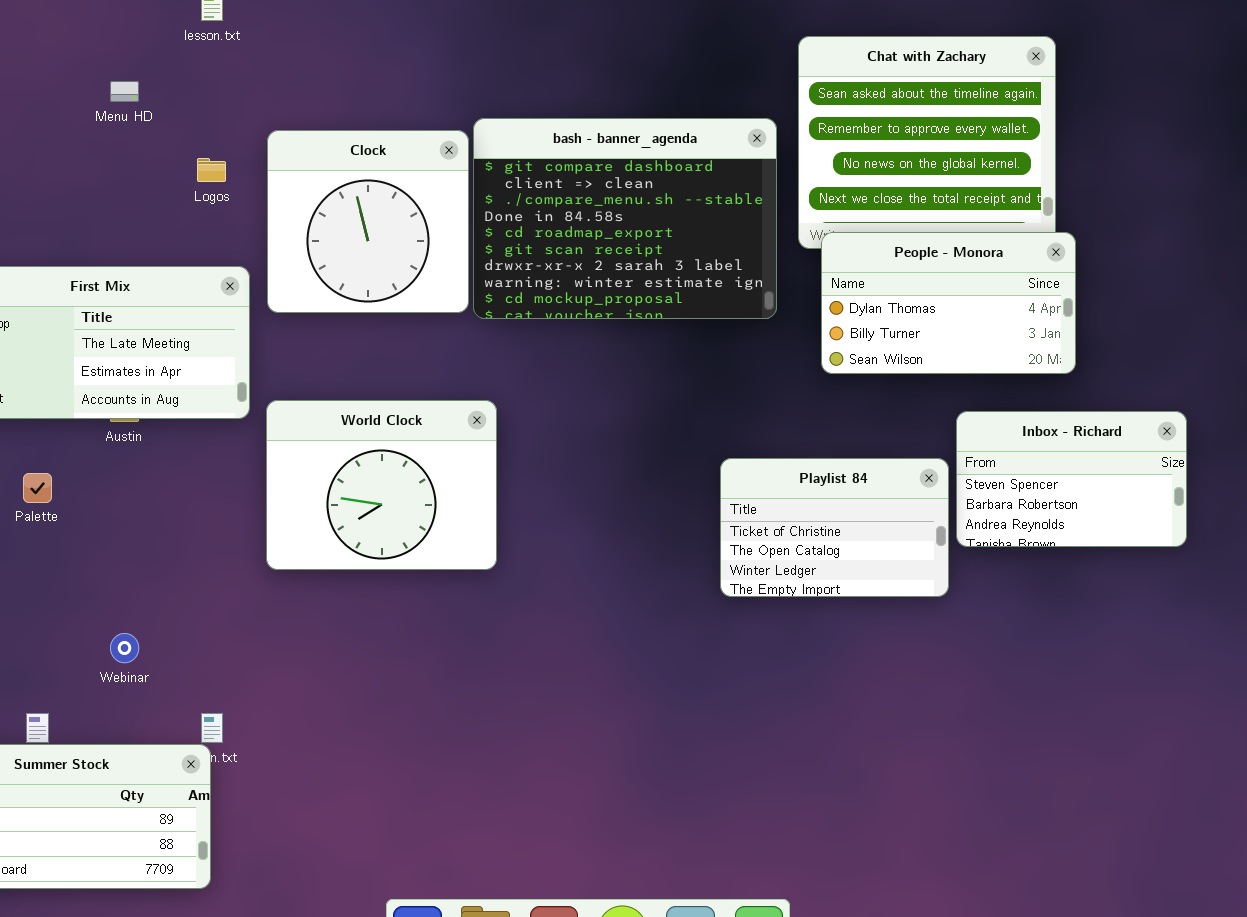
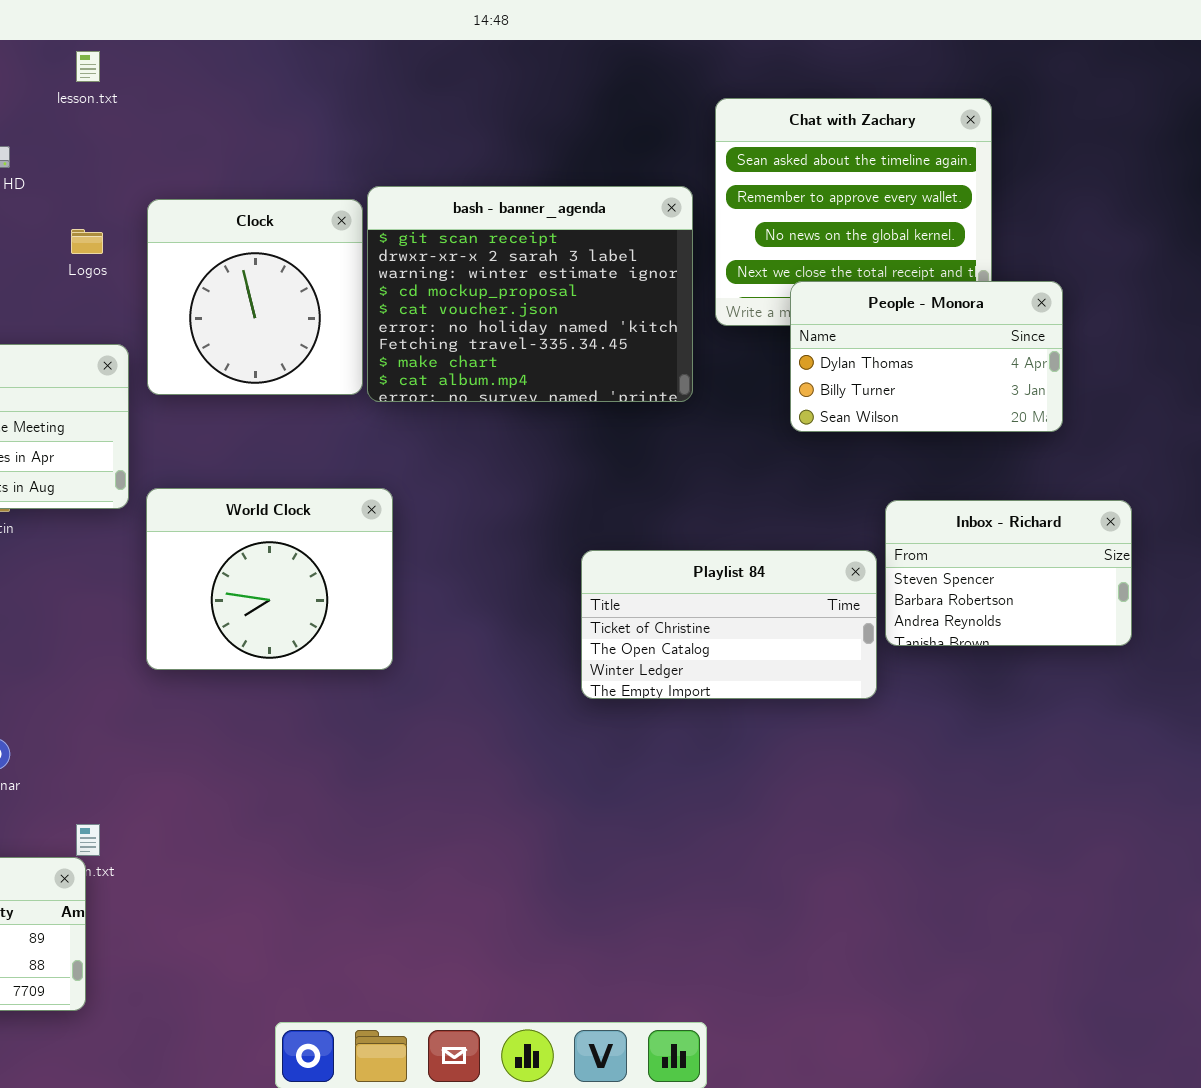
bash - banner_agenda: [473,118,777,319] -> [367,186,693,402], scrolled down 5 rows
People - Monora: [821,232,1076,374] -> [790,281,1063,432], moved
Playlist 84: [720,458,949,597] -> [581,550,877,699], resized

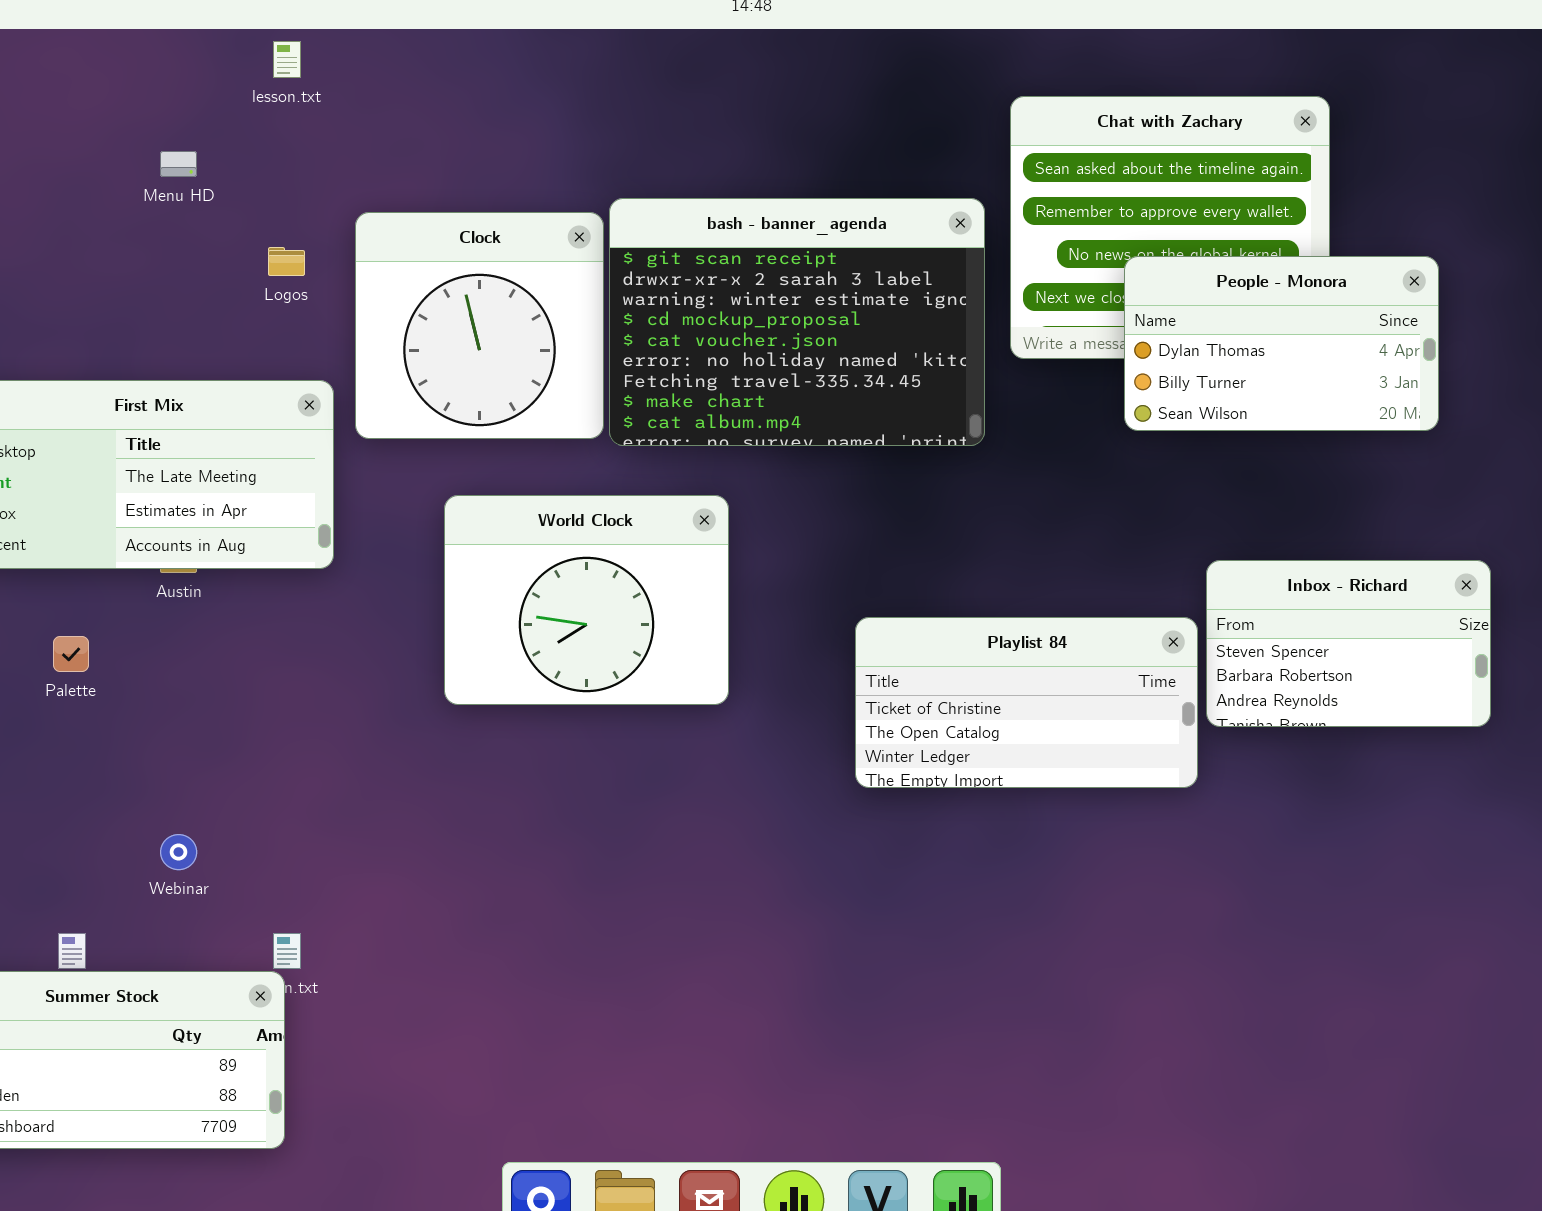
People - Monora: [790,281,1063,432] -> [1124,256,1439,431], moved
World Clock: [146,488,393,670] -> [444,495,729,705], moved

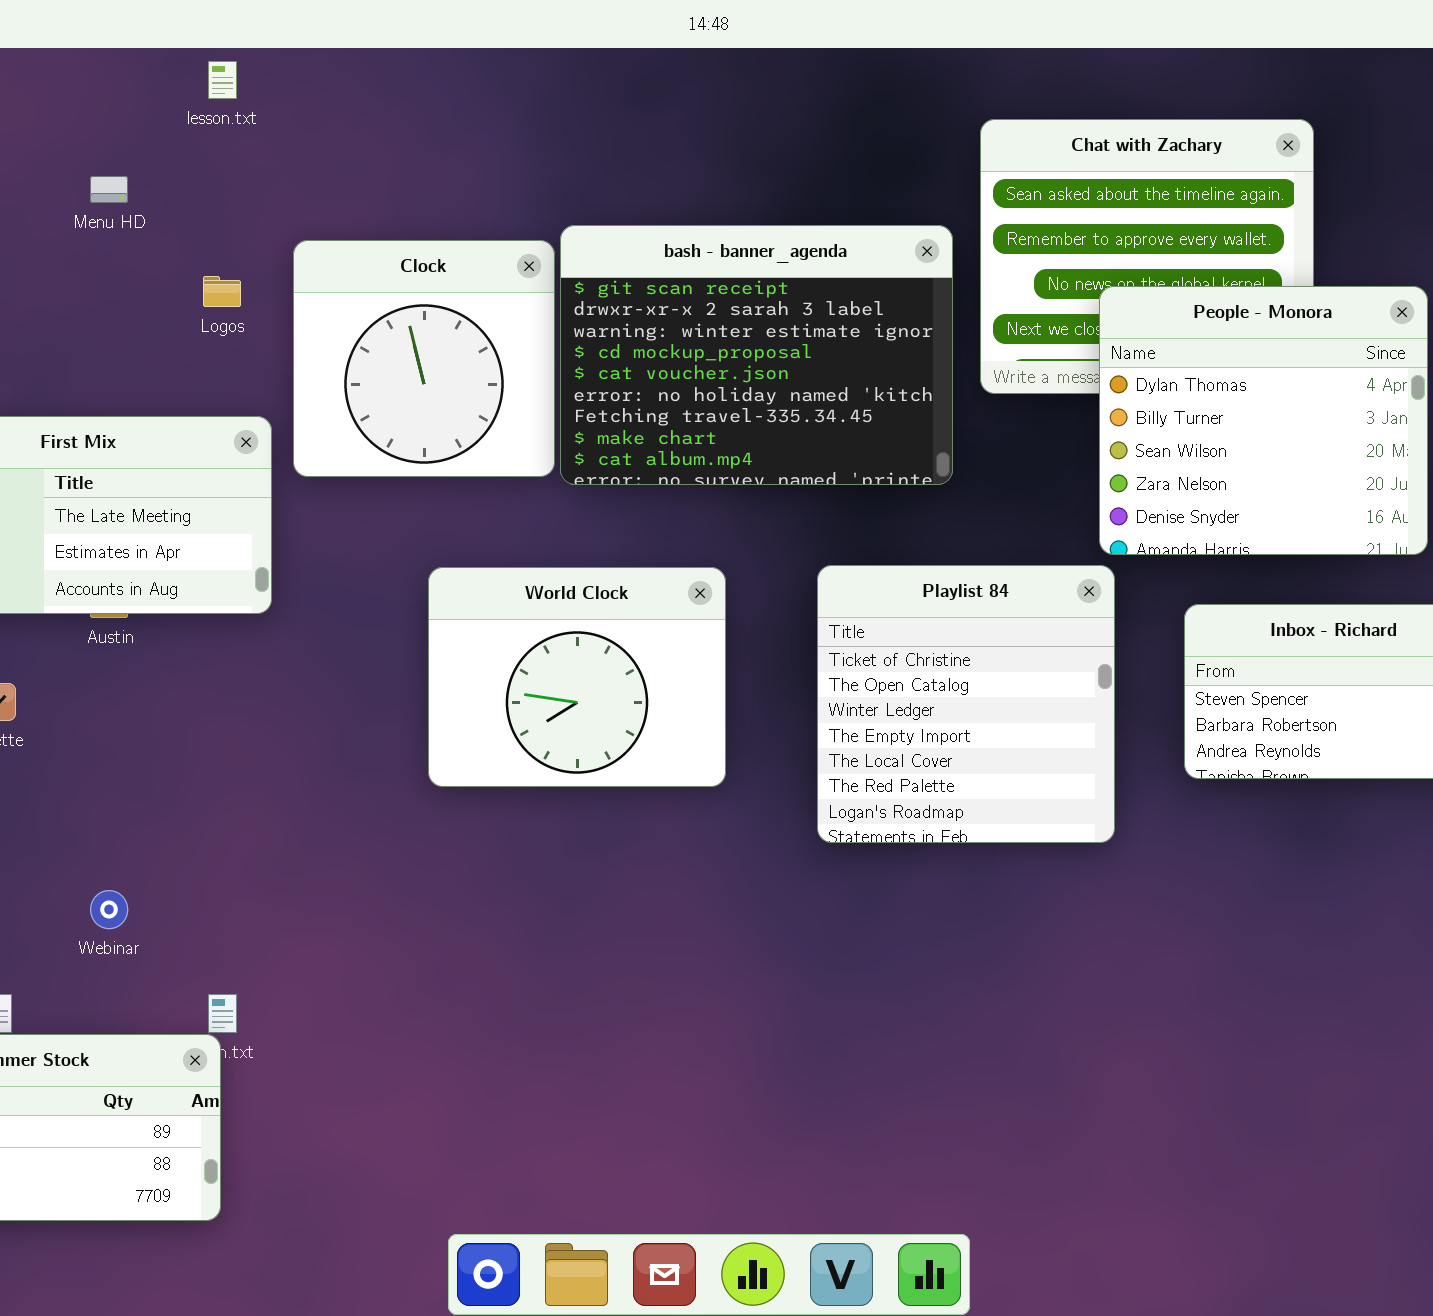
People - Monora: [1124,256,1439,431] -> [1099,286,1428,555], resized
World Clock: [444,495,729,705] -> [428,567,726,787], moved
Playlist 84: [855,617,1198,788] -> [817,565,1115,843], resized

